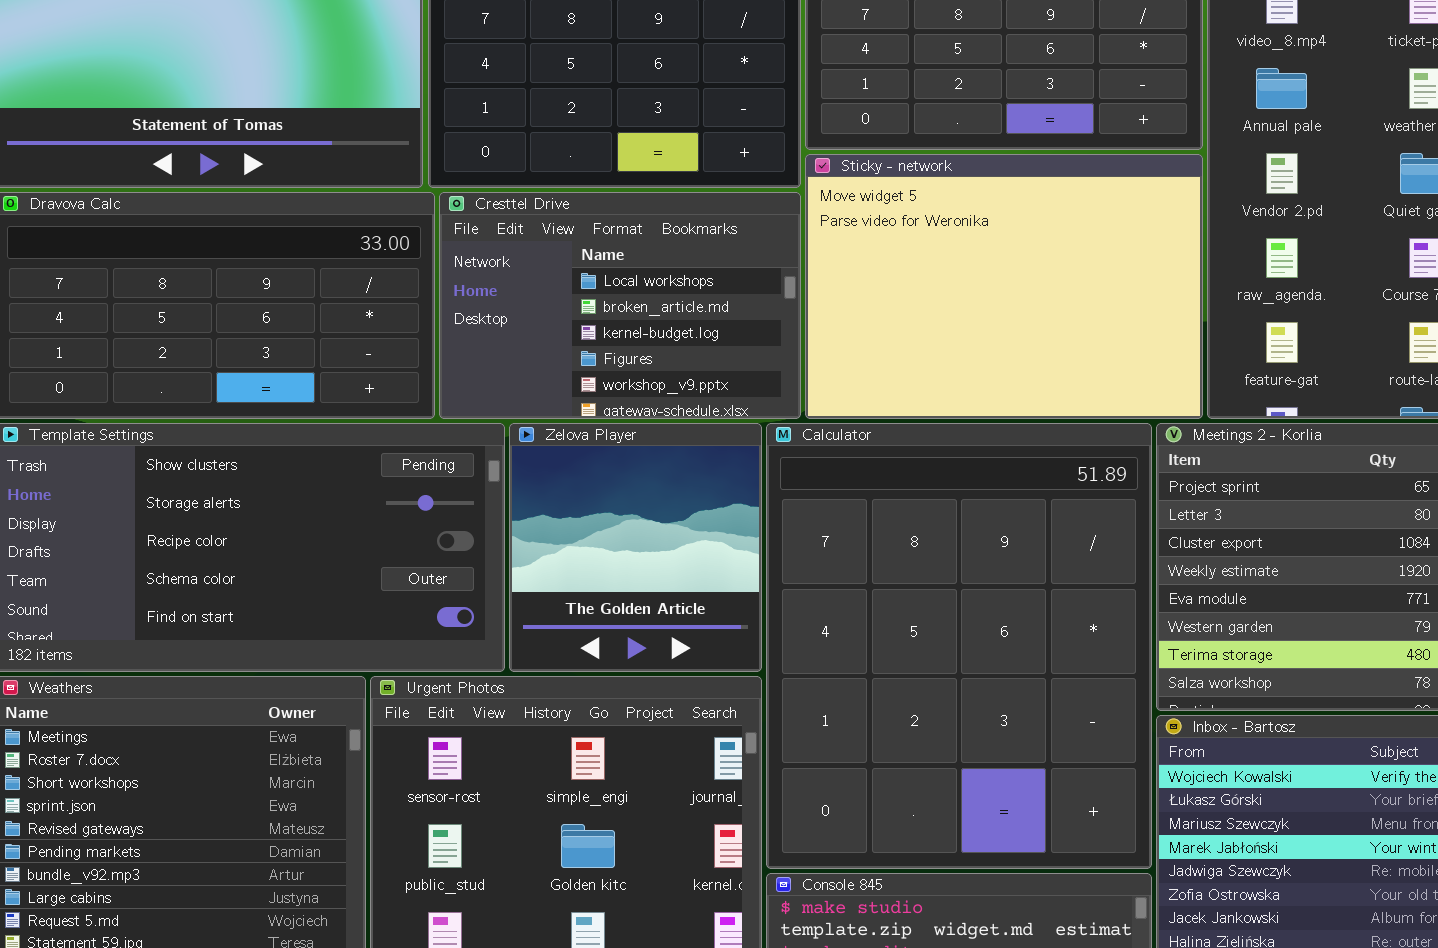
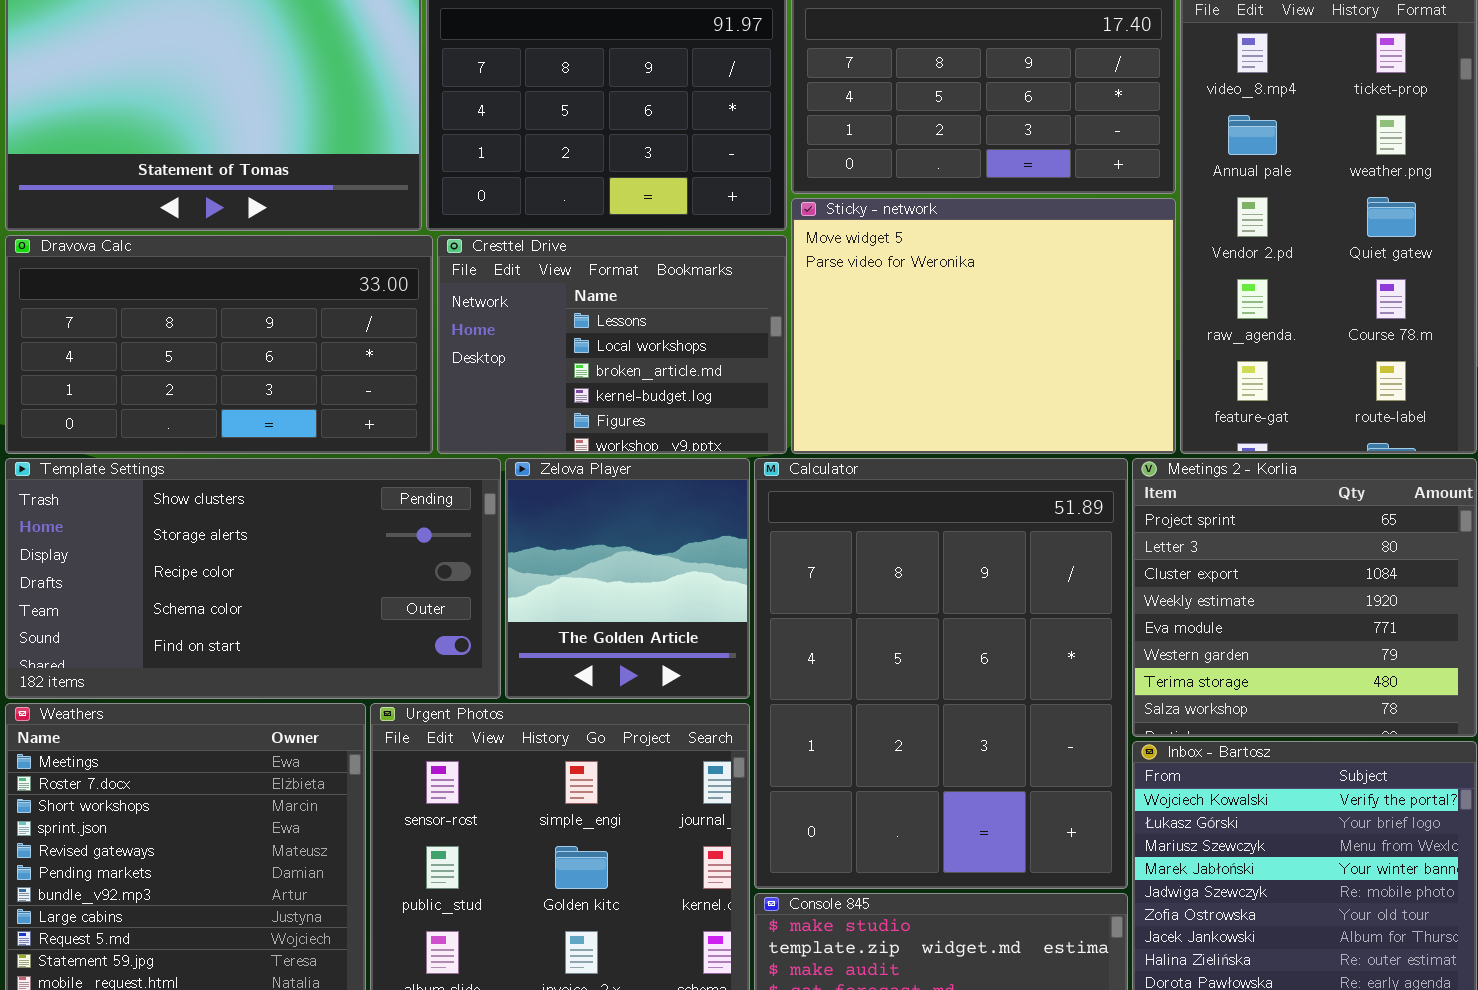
Cresttel Drive: [439,192,801,419] -> [437,235,787,454], scrolled up 1 row

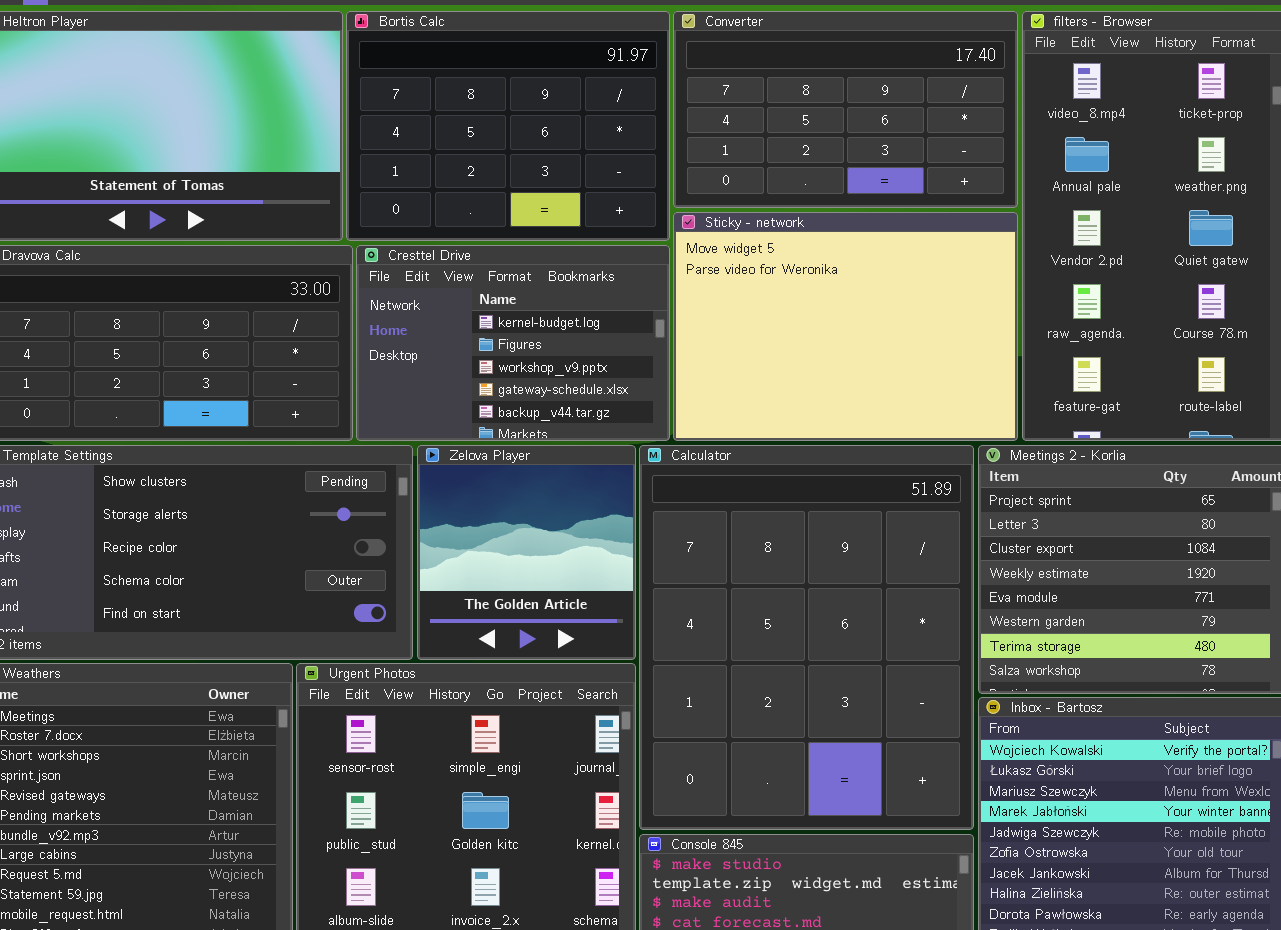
Cresttel Drive: [437,235,787,454] -> [356,245,670,441], scrolled down 3 rows

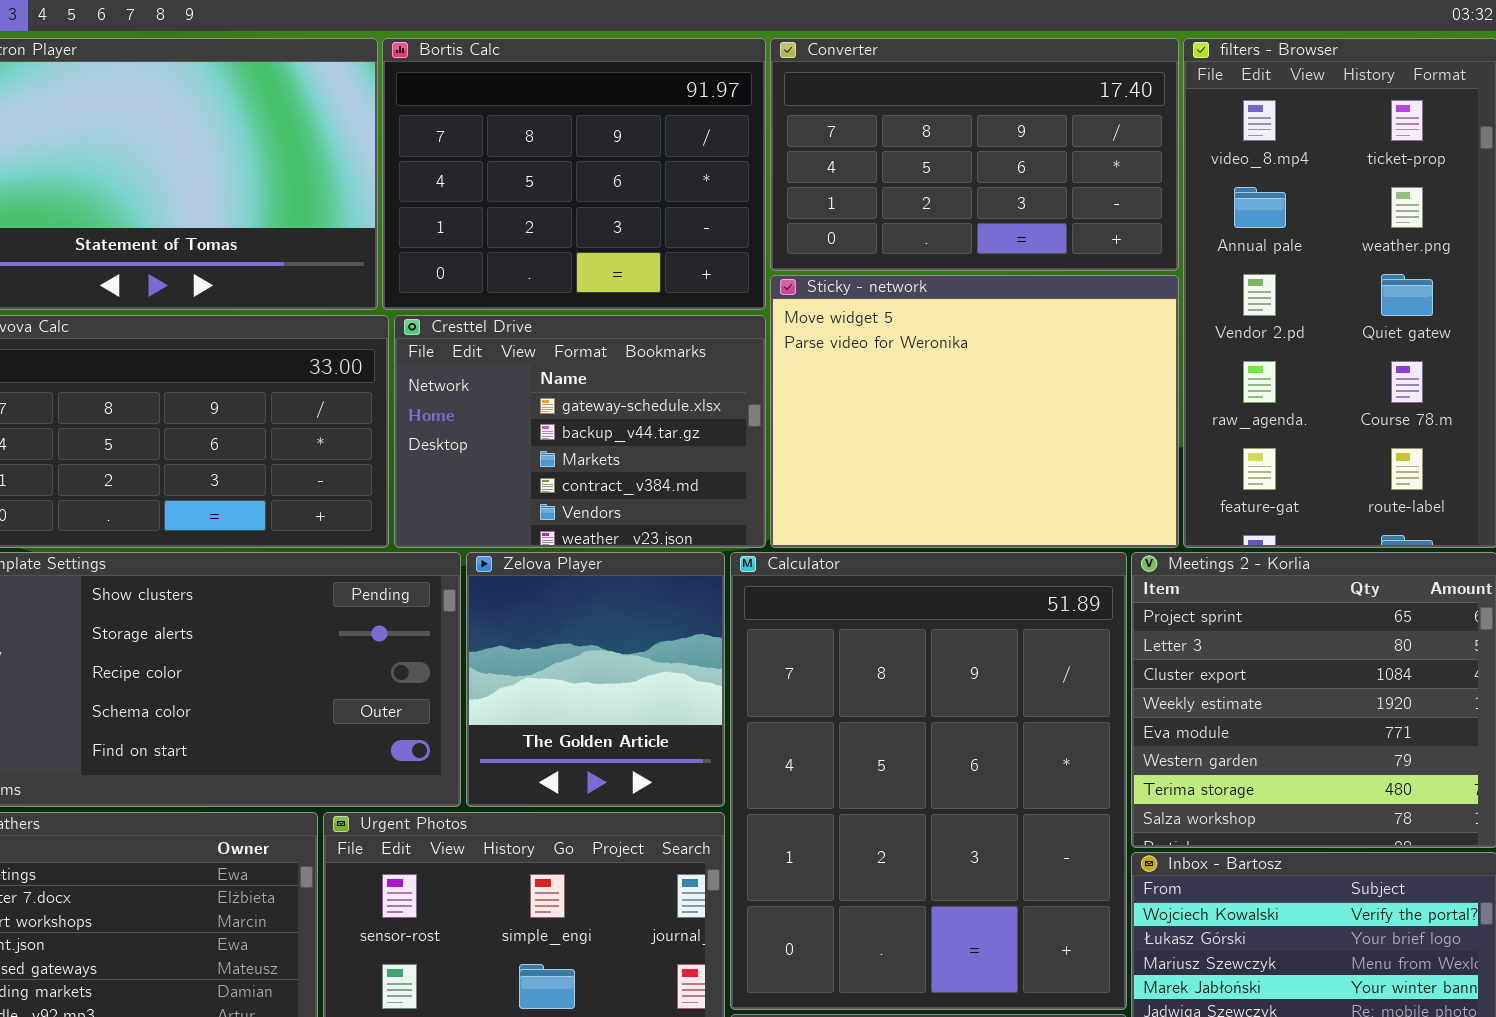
Cresttel Drive: [356,245,670,441] -> [394,315,766,548], scrolled down 3 rows

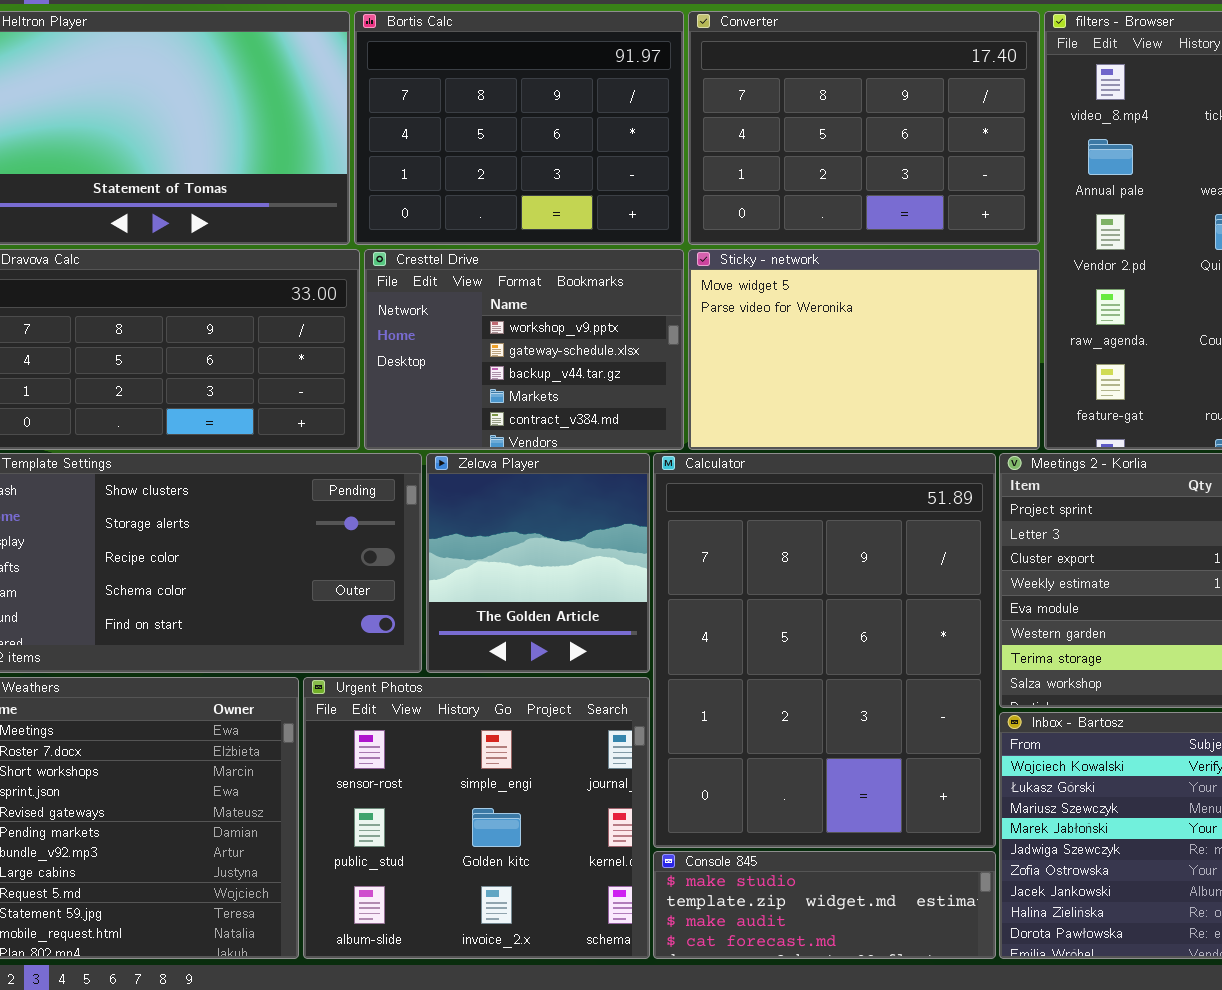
Converter: [770,38,1179,271] -> [688,11,1040,245], resized
Sticky - network: [770,275,1179,548] -> [688,249,1040,450], resized
Cresttel Drive: [394,315,766,548] -> [364,249,684,450], scrolled up 1 row

